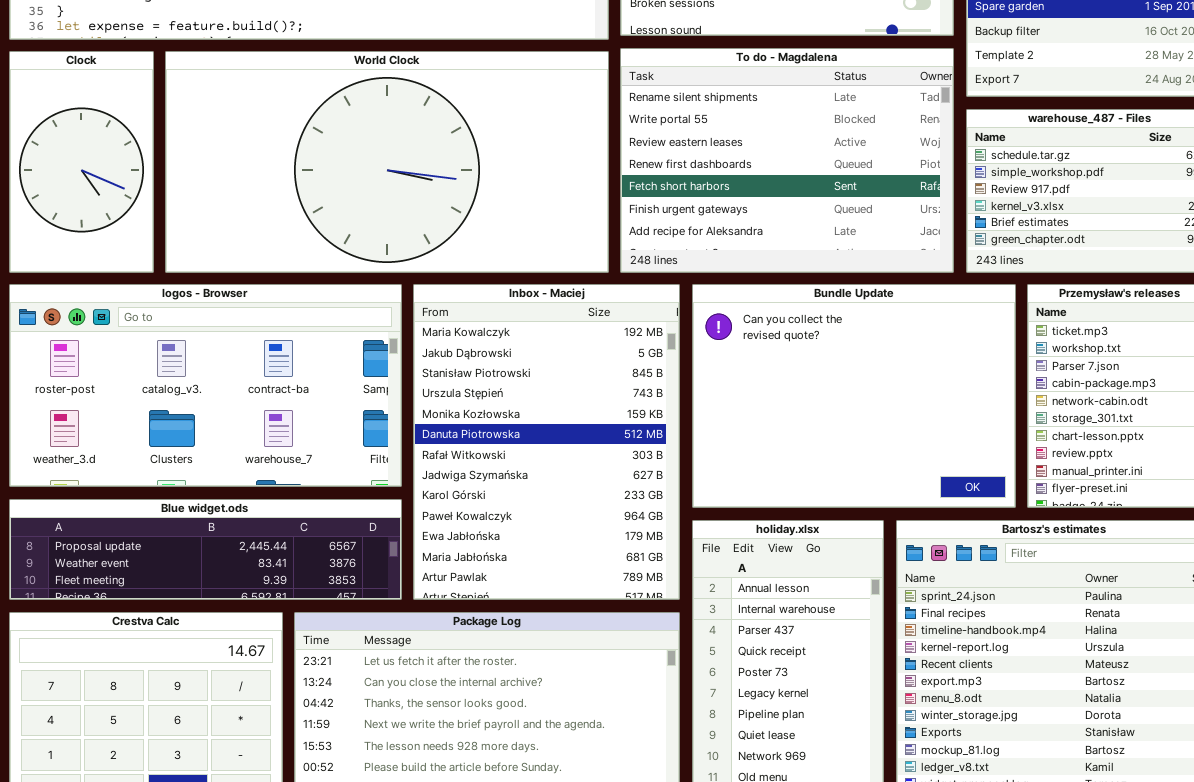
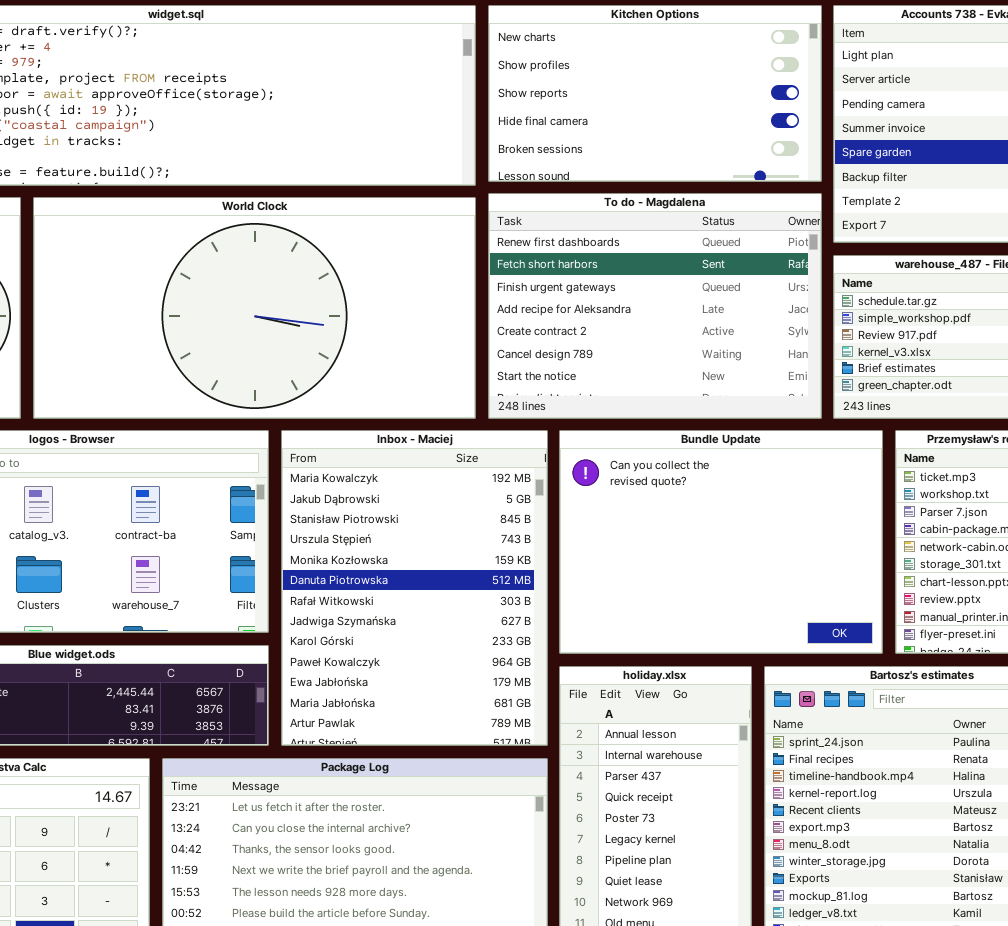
To do - Magdalena: [620,48,954,273] -> [488,193,822,419], scrolled down 3 rows

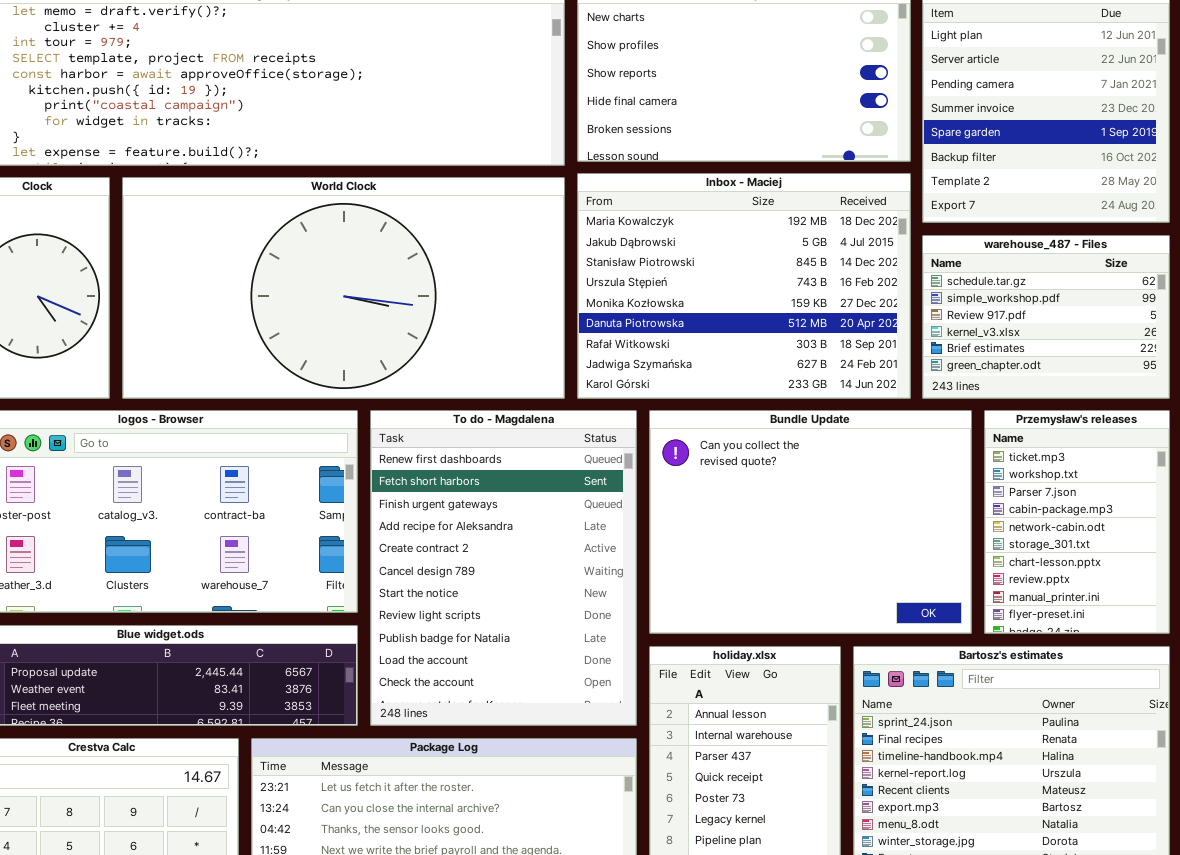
To do - Magdalena: [488,193,822,419] -> [370,410,637,726], moved, resized
Inbox - Maciej: [281,430,548,746] -> [577,173,911,399], moved, resized

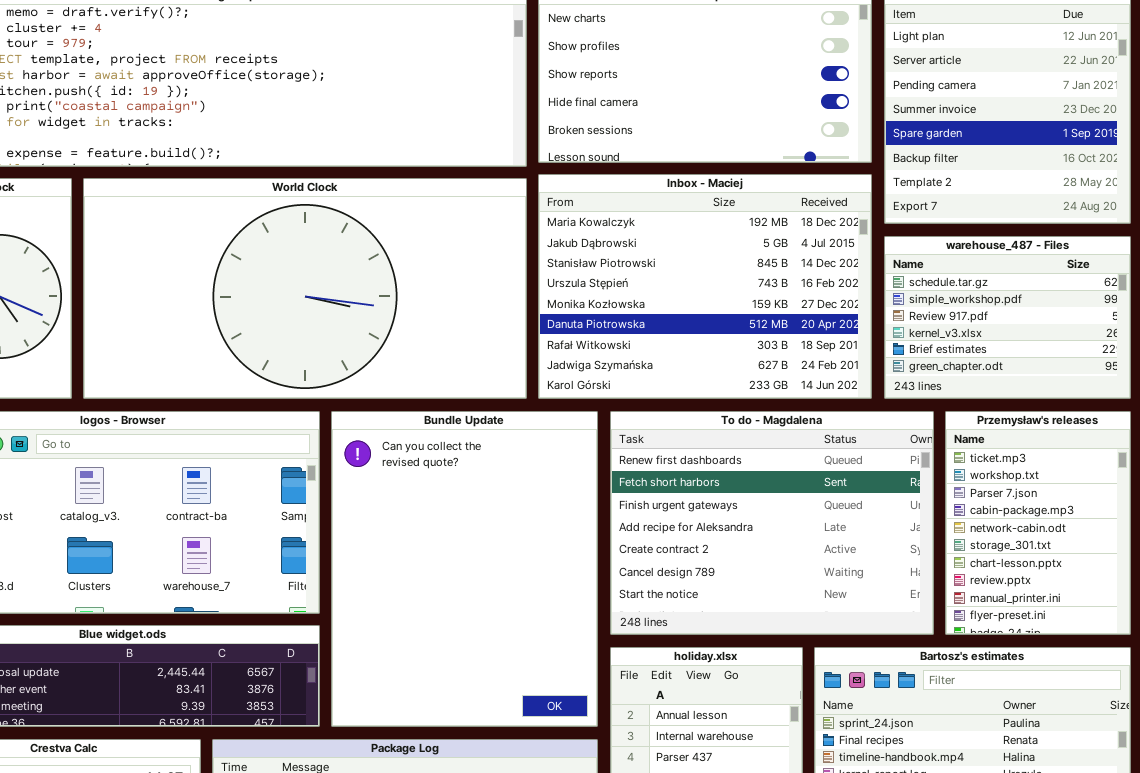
To do - Magdalena: [370,410,637,726] -> [610,411,934,635], moved, resized
Bundle Update: [649,410,972,634] -> [331,411,598,727], moved, resized

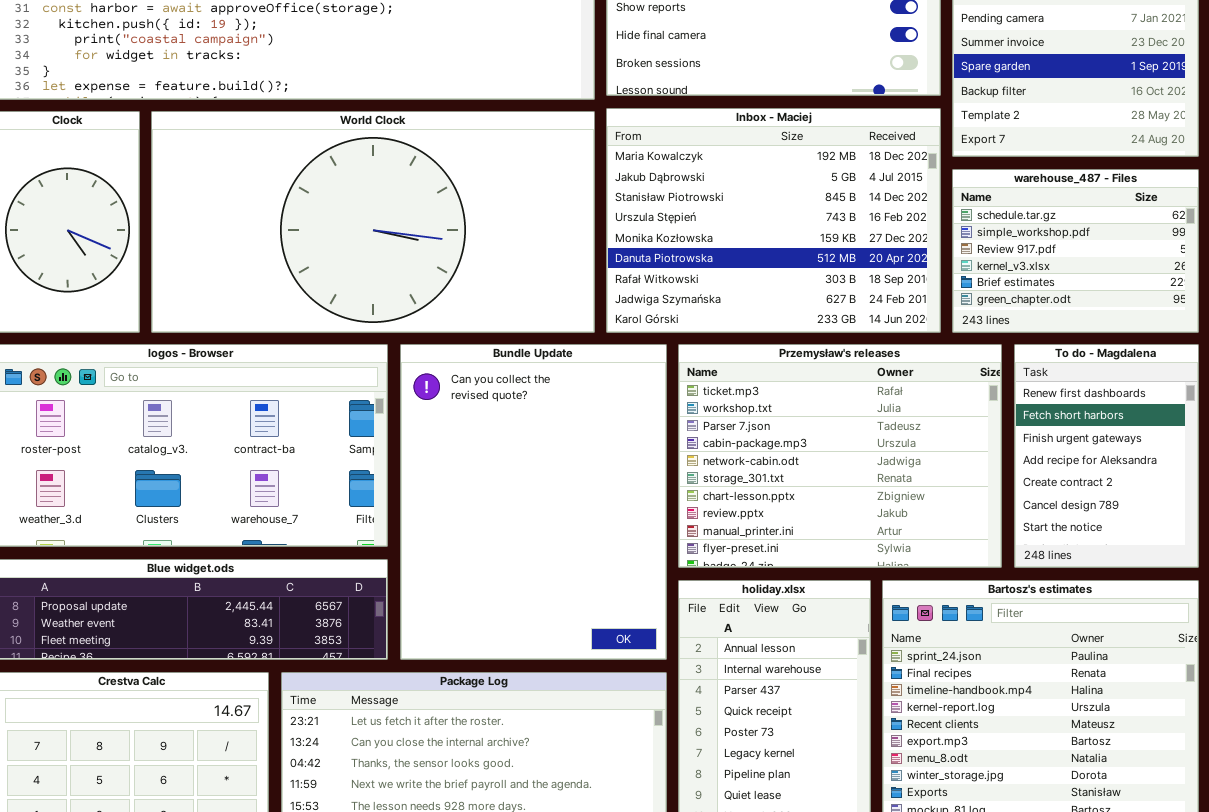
To do - Magdalena: [610,411,934,635] -> [1014,344,1199,568], moved, resized
Przemysław's releases: [945,411,1131,635] -> [678,344,1002,568], moved, resized

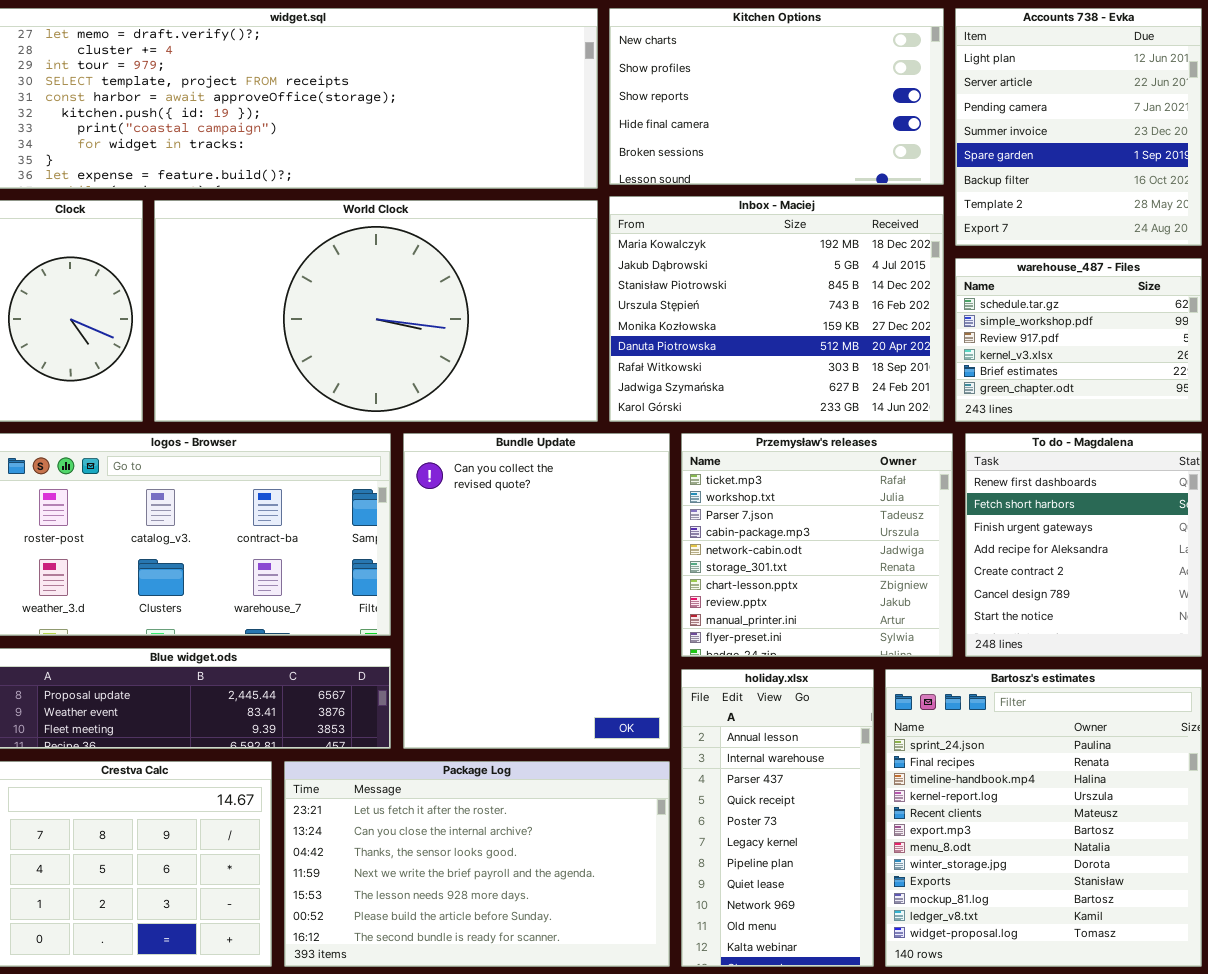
Przemysław's releases: [678,344,1002,568] -> [681,433,953,657], resized
To do - Magdalena: [1014,344,1199,568] -> [965,433,1202,657], resized

